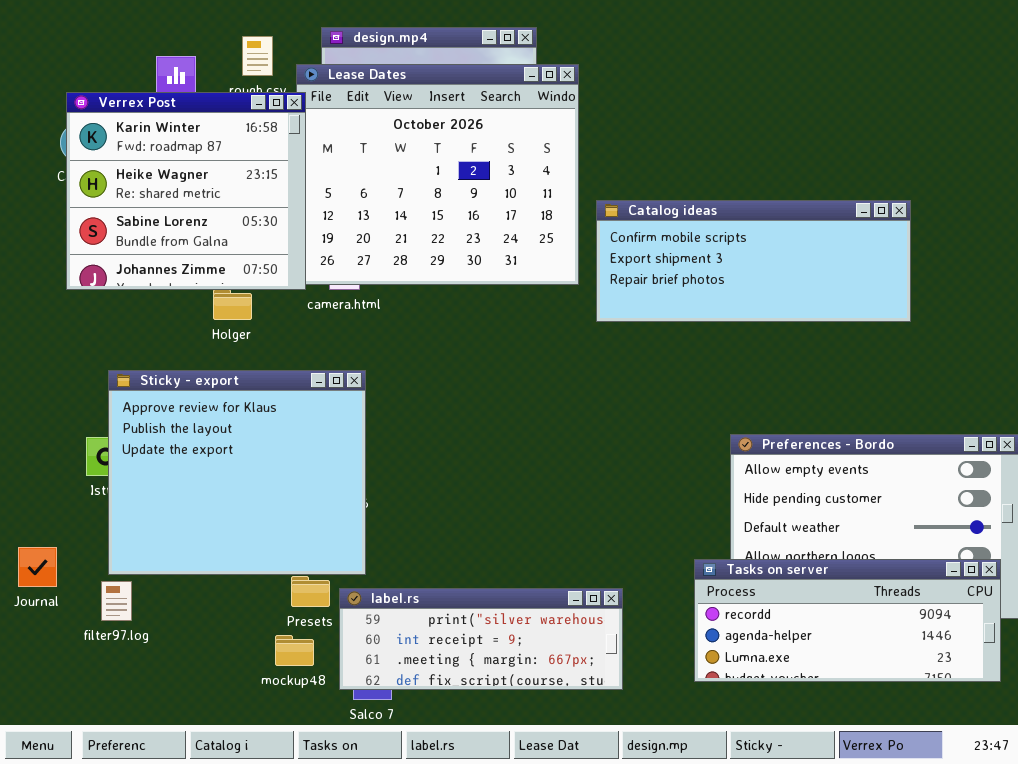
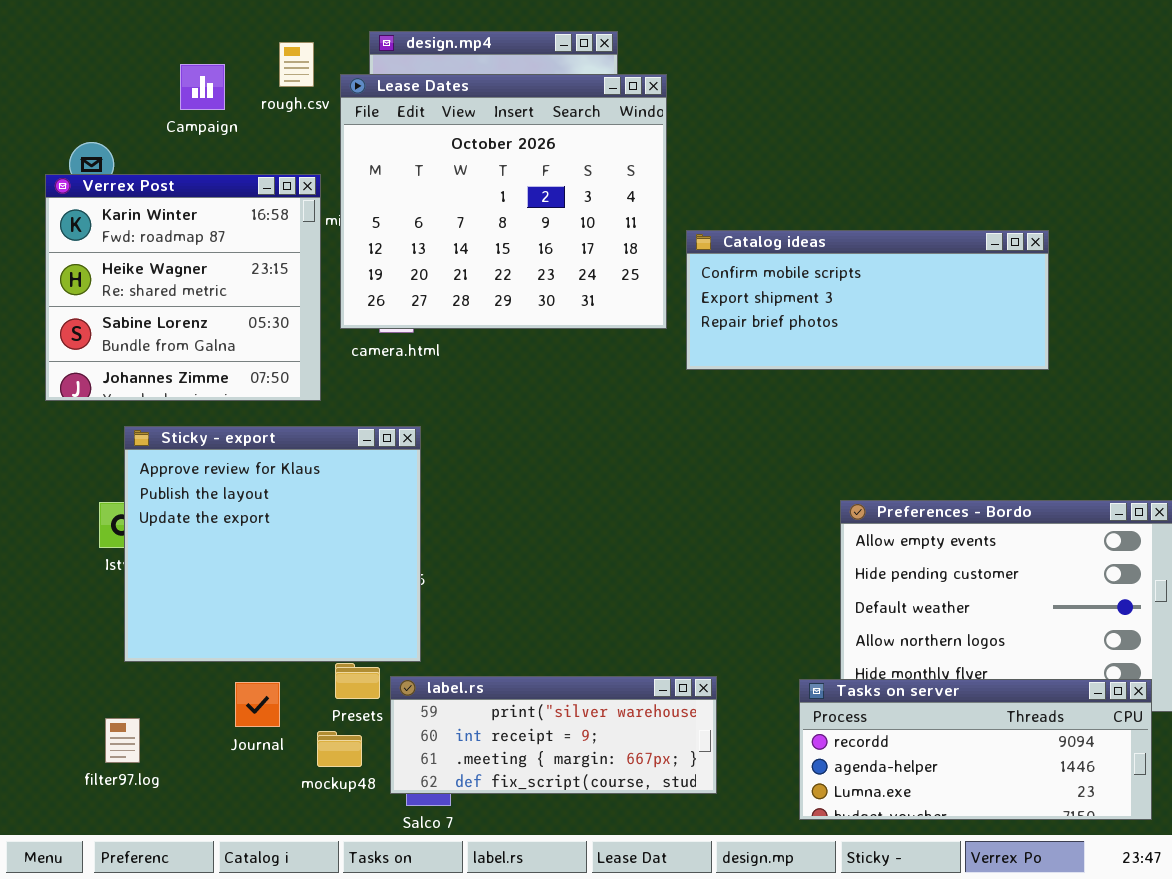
Verrex Post: [66,92,306,290] -> [45,174,321,401], moved
Journal: [18,547,57,587] -> [235,682,280,727], moved
Tasks on server: [694,559,1001,682] -> [799,679,1152,820], moved
filter97.log: [101,581,132,621] -> [105,718,140,763], moved

